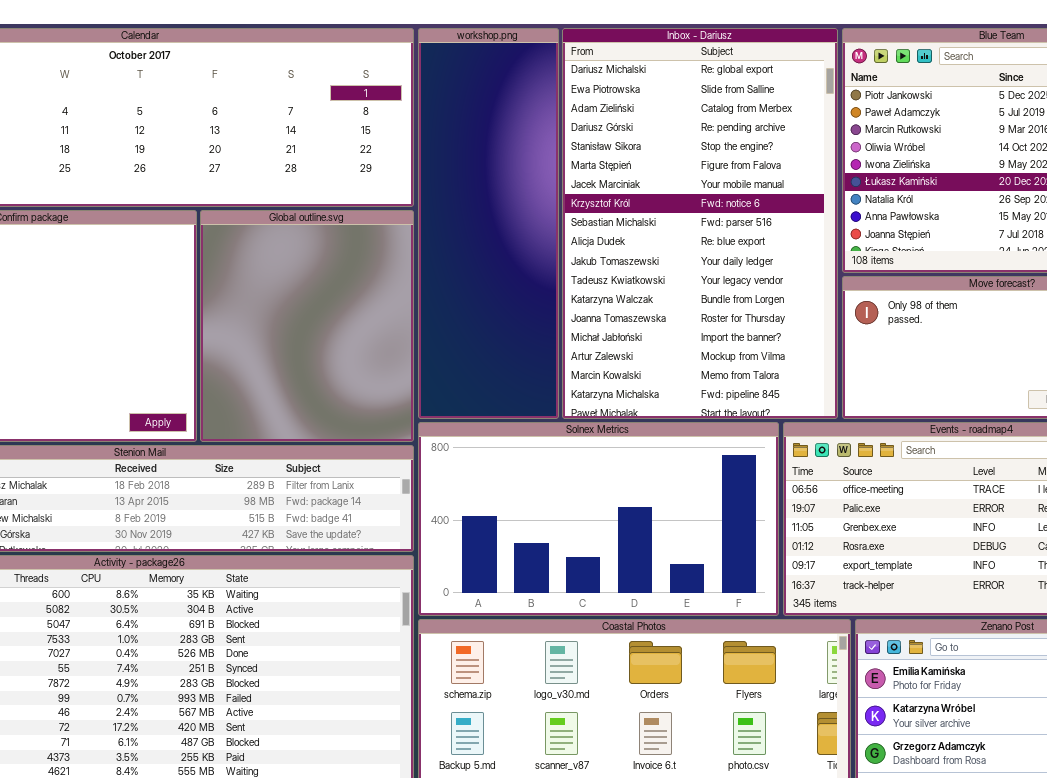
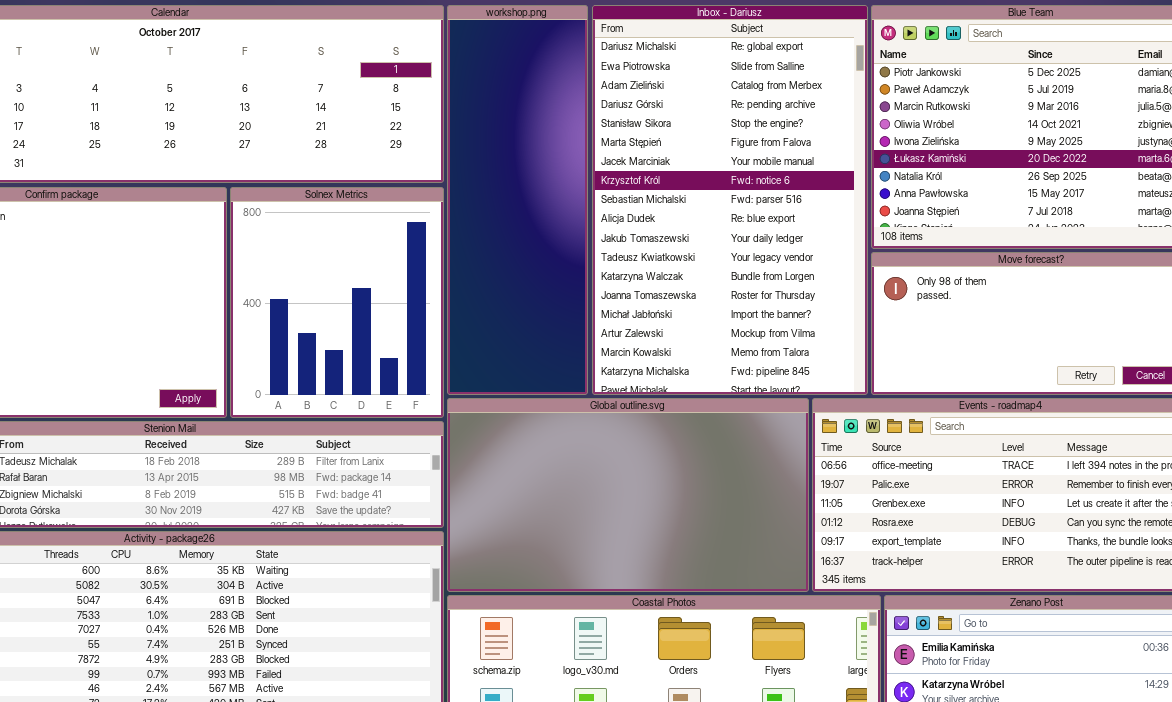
Global outline.svg: [200,210,414,442] -> [447,398,809,592], moved, resized
Solnex Metrics: [418,422,779,616] -> [230,187,444,418], moved, resized

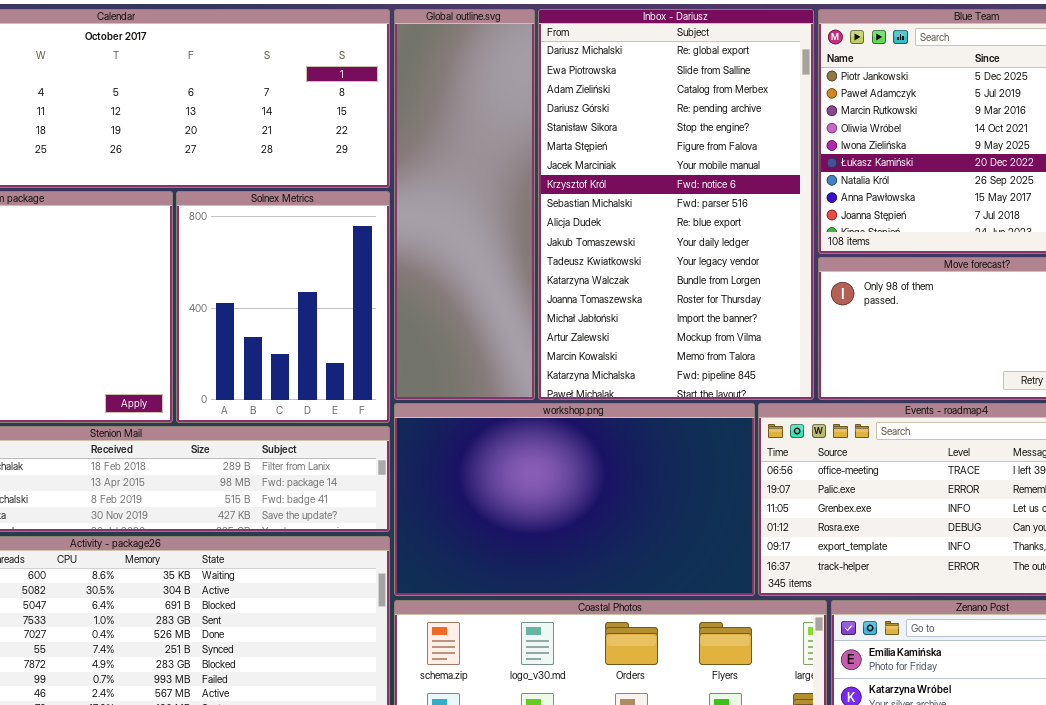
workshop.png: [447,5,588,395] -> [394,403,755,596], moved, resized
Global outline.svg: [447,398,809,592] -> [394,9,535,400], moved, resized

